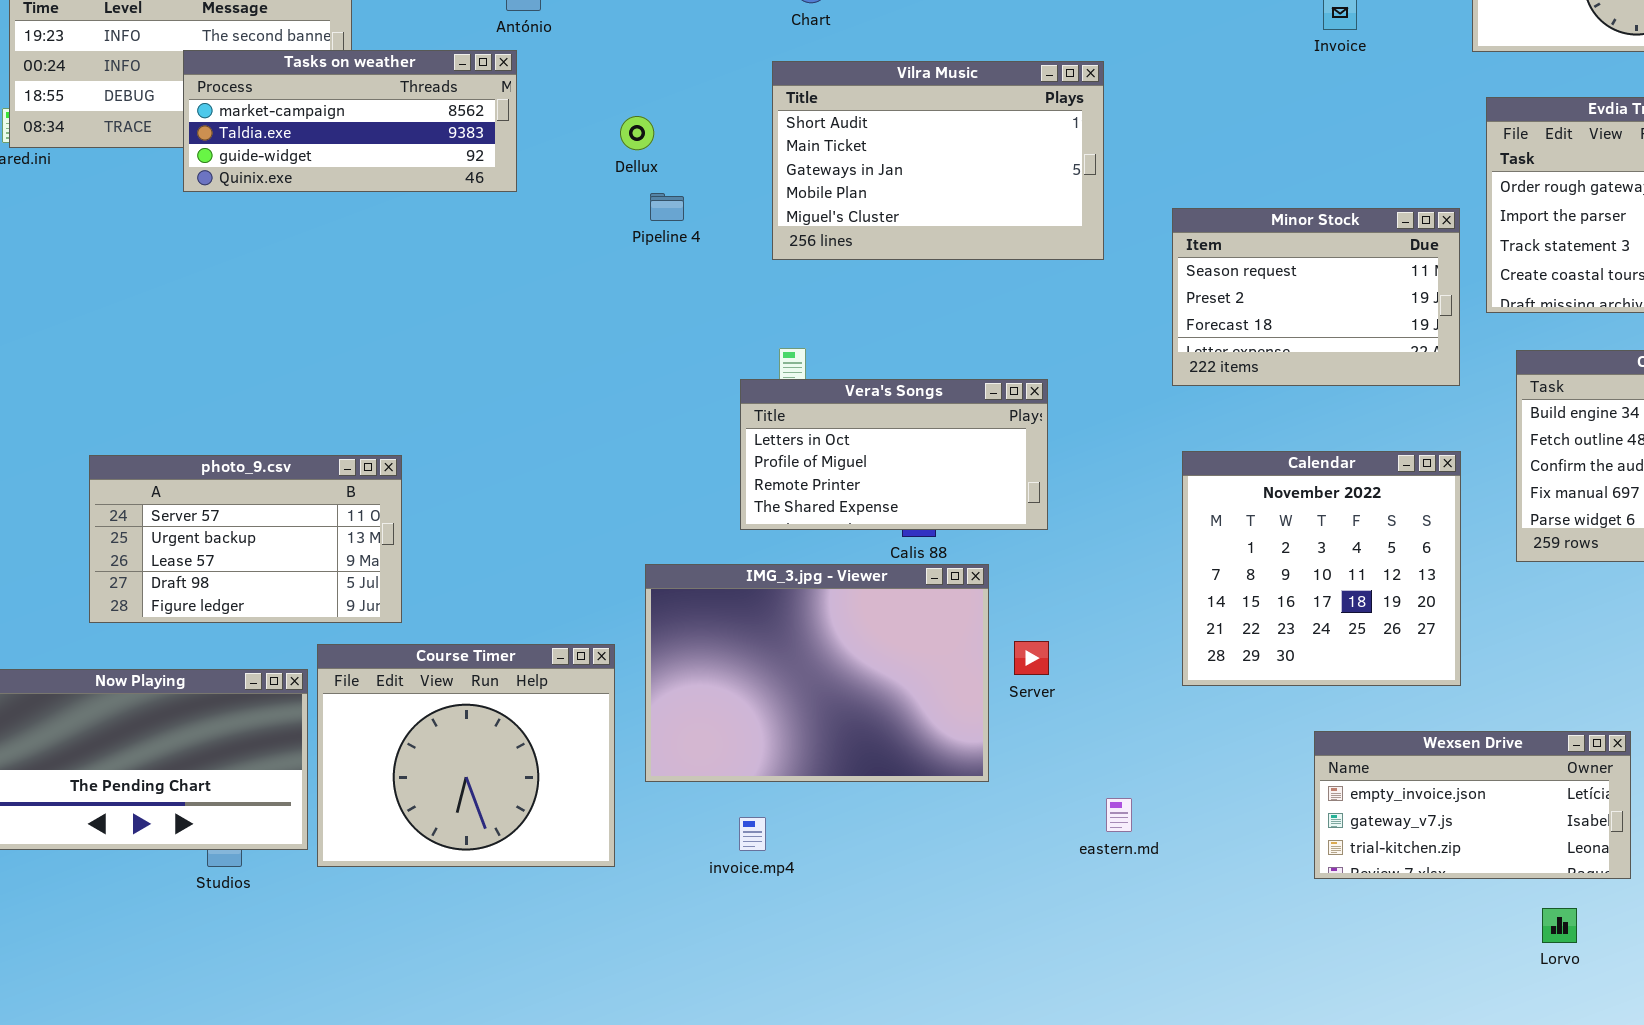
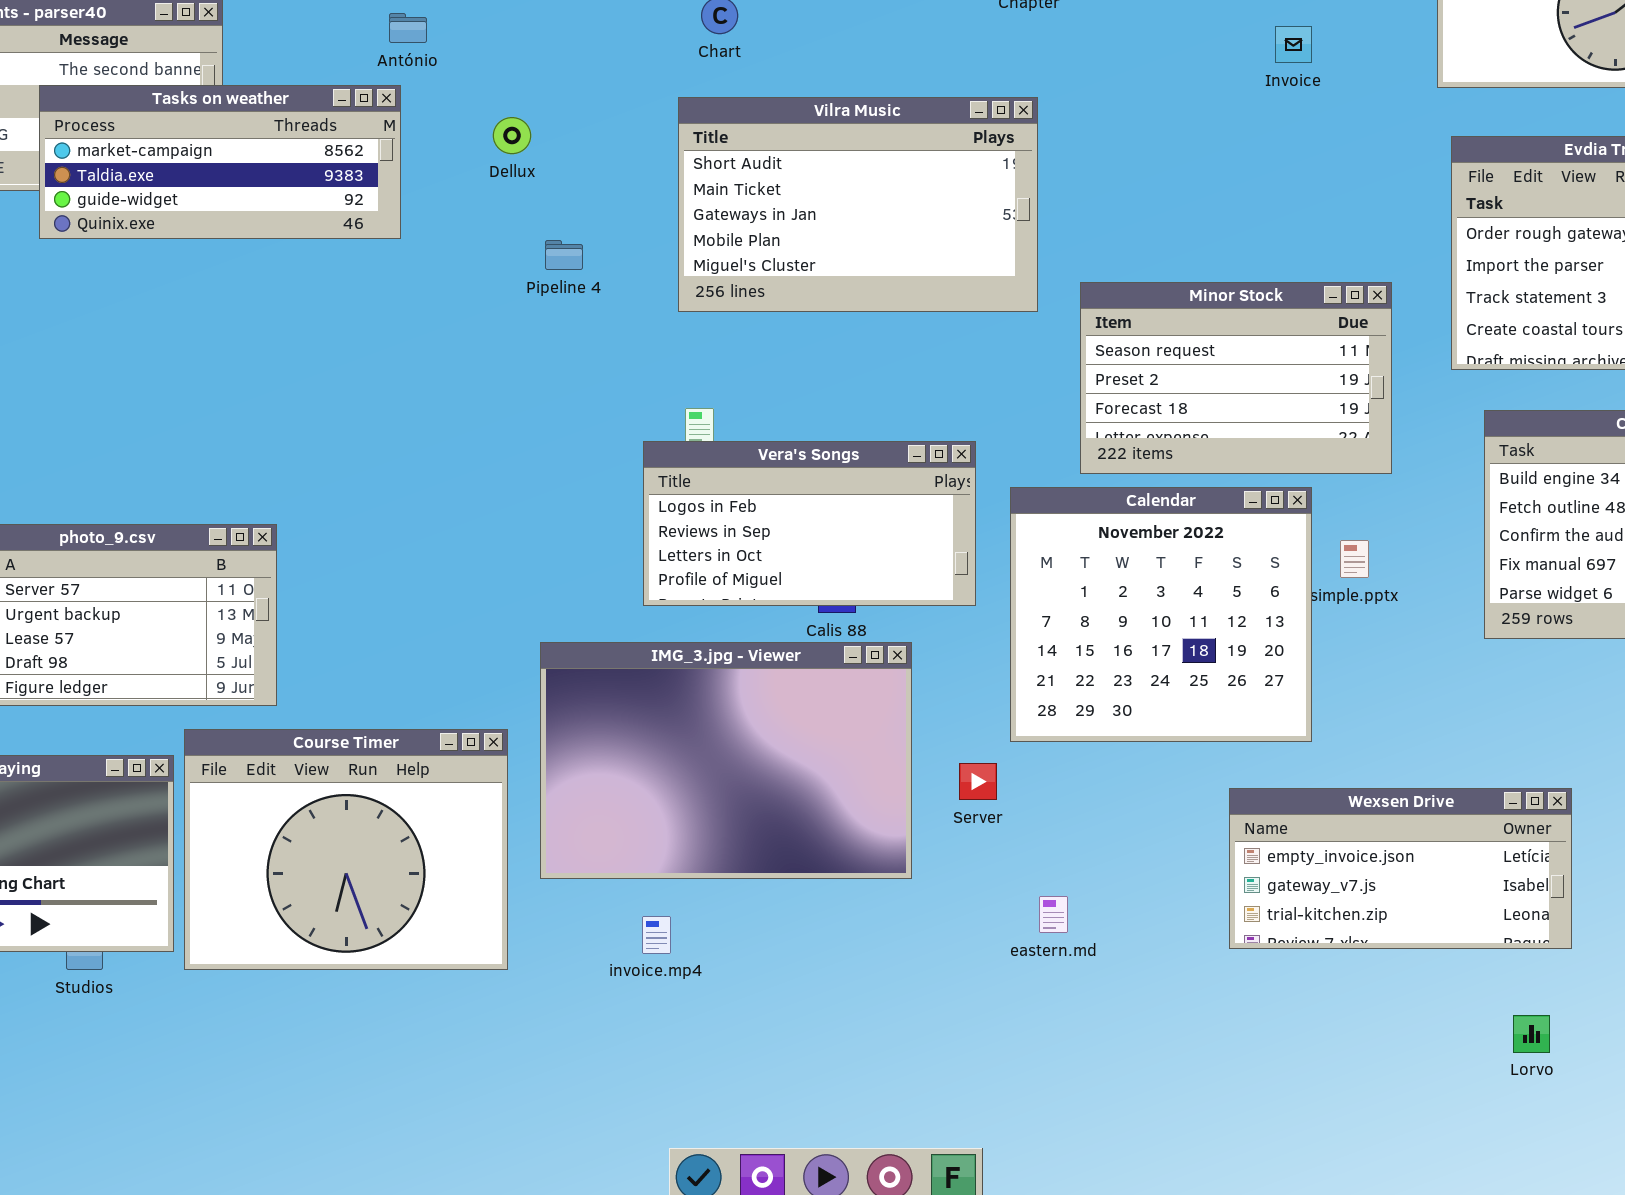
Dellux: [620,116,654,150] -> [493,117,531,154], moved
Minor Stock: [1172,208,1460,386] -> [1080,282,1392,474], moved
Vera's Songs: [740,379,1048,530] -> [643,441,976,606], scrolled up 2 rows
Calendar: [1182,451,1461,686] -> [1010,487,1312,742], moved
Server: [1014,641,1049,675] -> [959,763,997,800], moved
Wexsen Drive: [1314,731,1631,879] -> [1229,788,1572,949], moved

